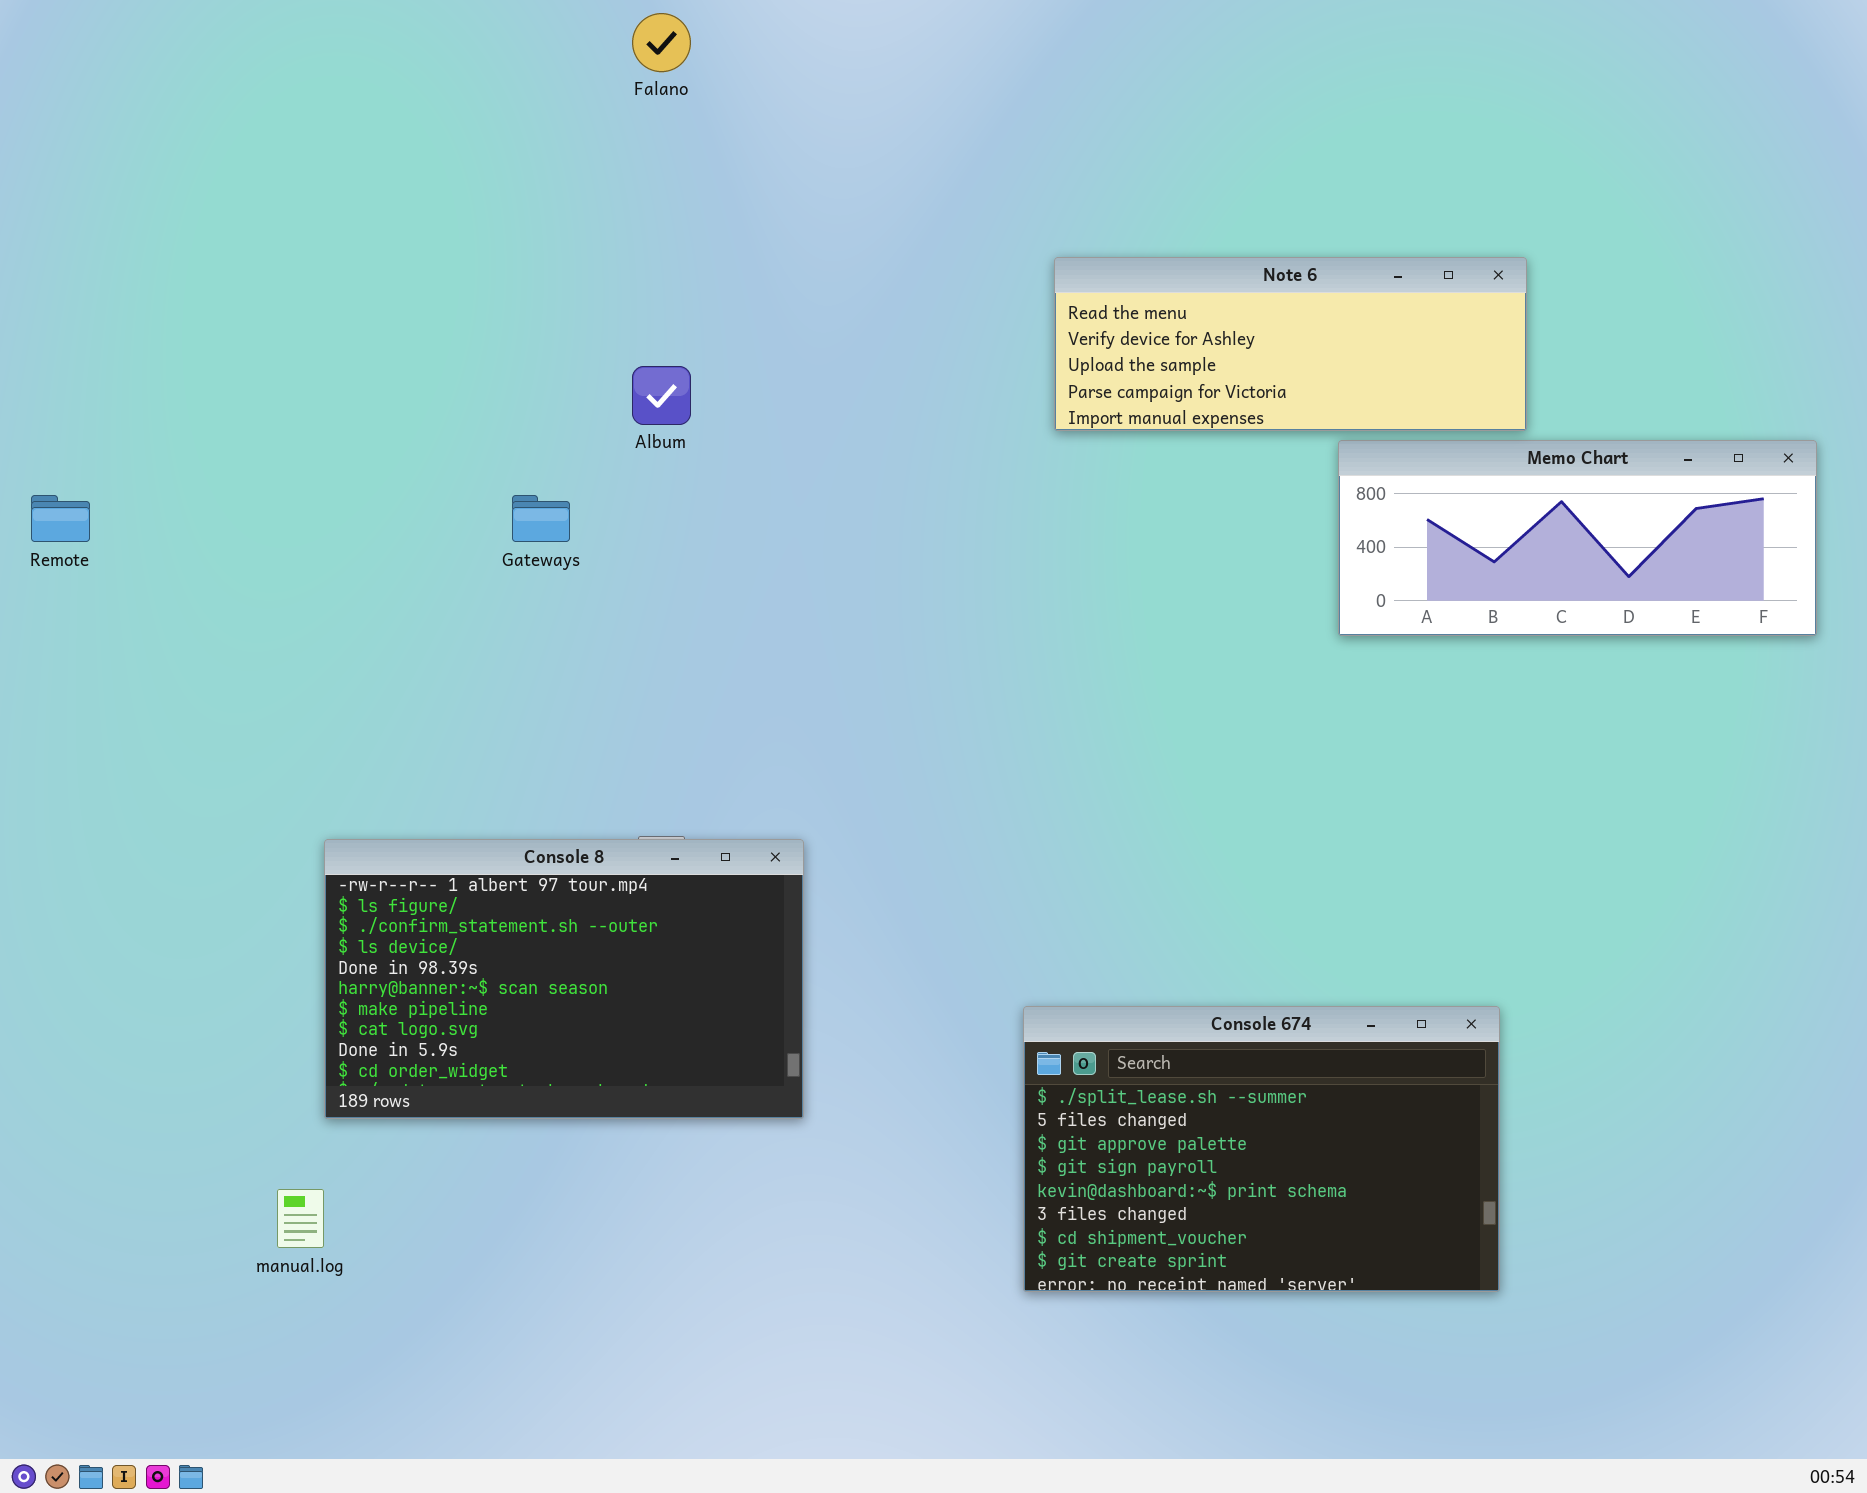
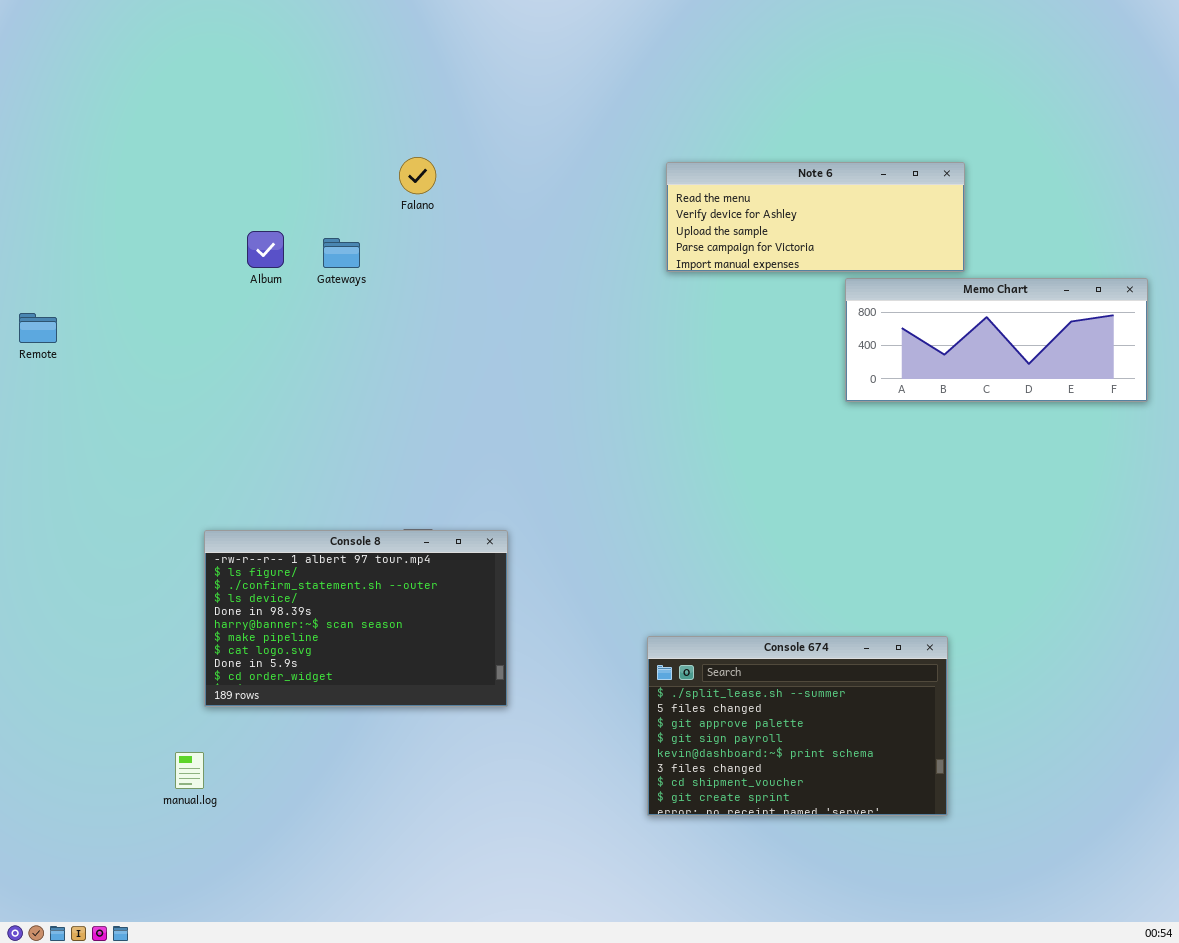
Falano: [632,13,691,72] -> [399,157,436,194], moved
Album: [632,366,691,425] -> [247,231,284,268], moved
Gateways: [512,495,570,542] -> [323,238,360,268], moved

